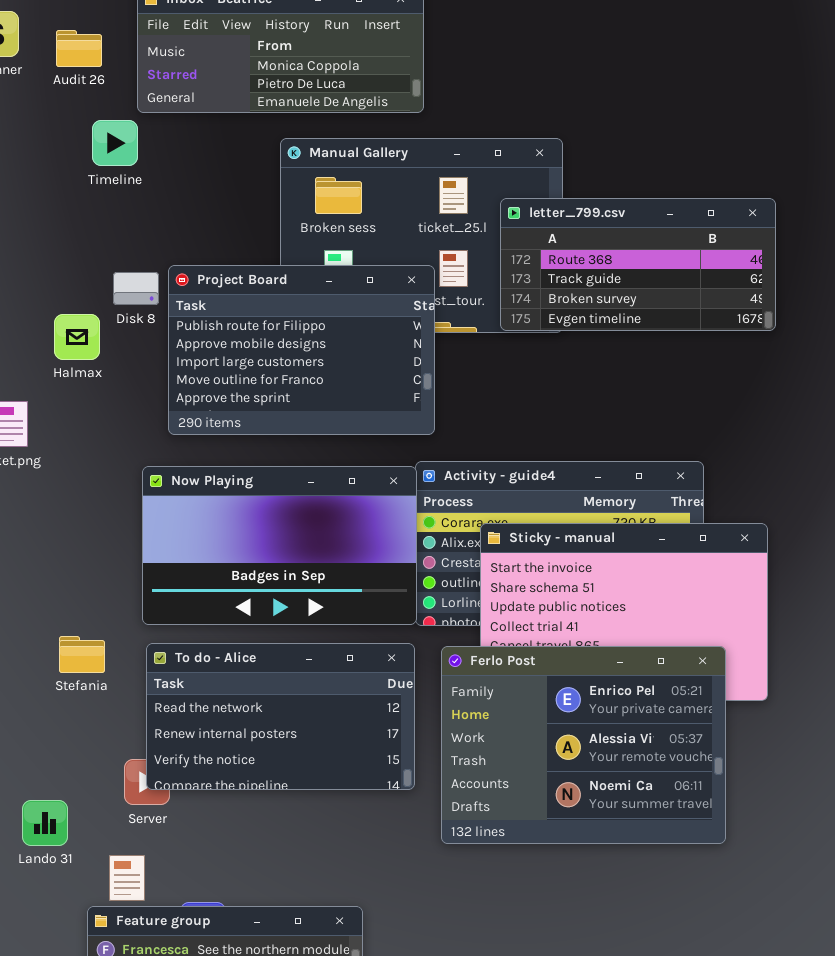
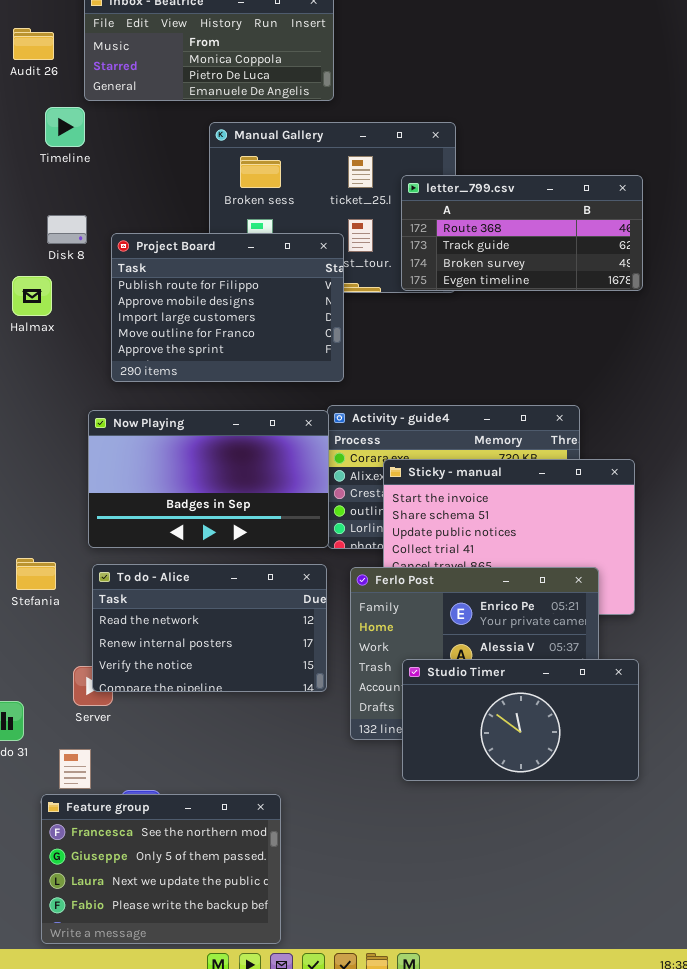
Disk 8: [113,272,159,305] -> [47,215,87,244], moved
Studio Timer: none -> [402,659,639,781], opened

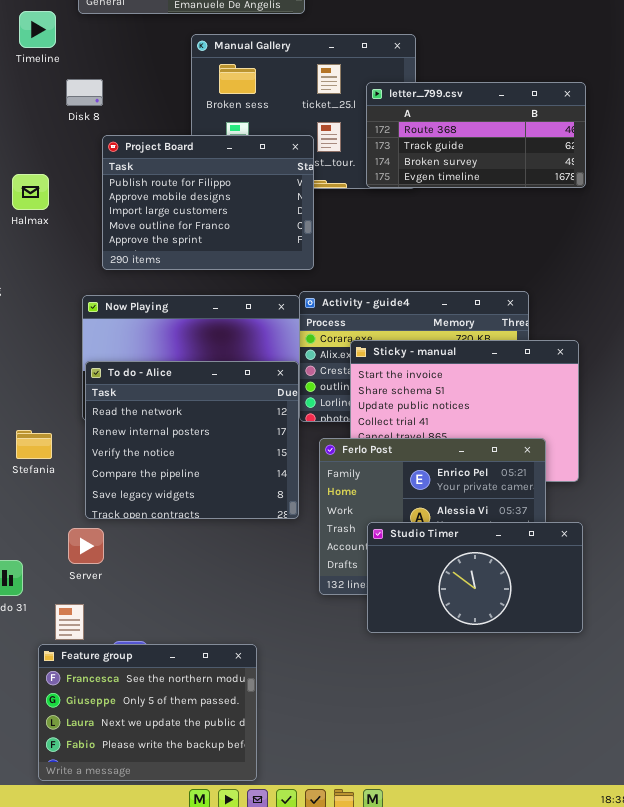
Timeline: [45,107,85,147] -> [19,11,56,48], moved
Disk 8: [47,215,87,244] -> [66,79,103,106], moved
To do - Alice: [92,564,327,692] -> [85,361,299,519], moved, resized

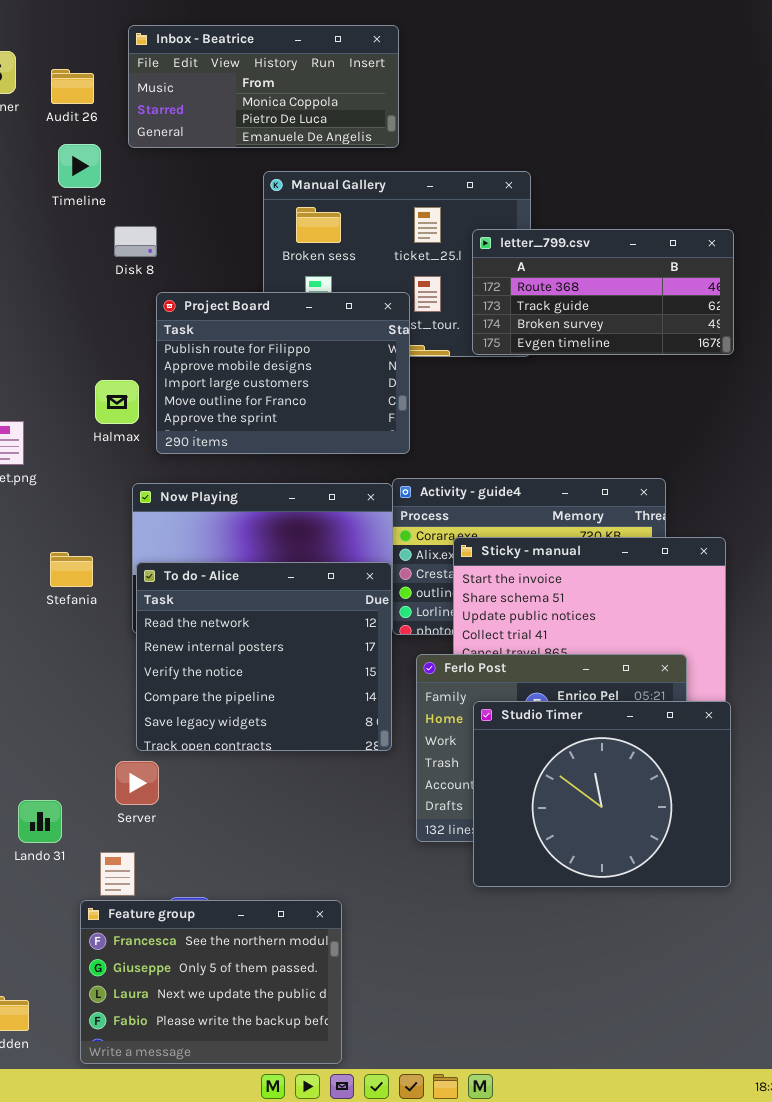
Halmax: [12,174,49,210] -> [95,380,139,424], moved
Stefania: [16,430,52,459] -> [50,552,93,587], moved
Studio Timer: [367,522,583,633] -> [473,701,731,887], resized

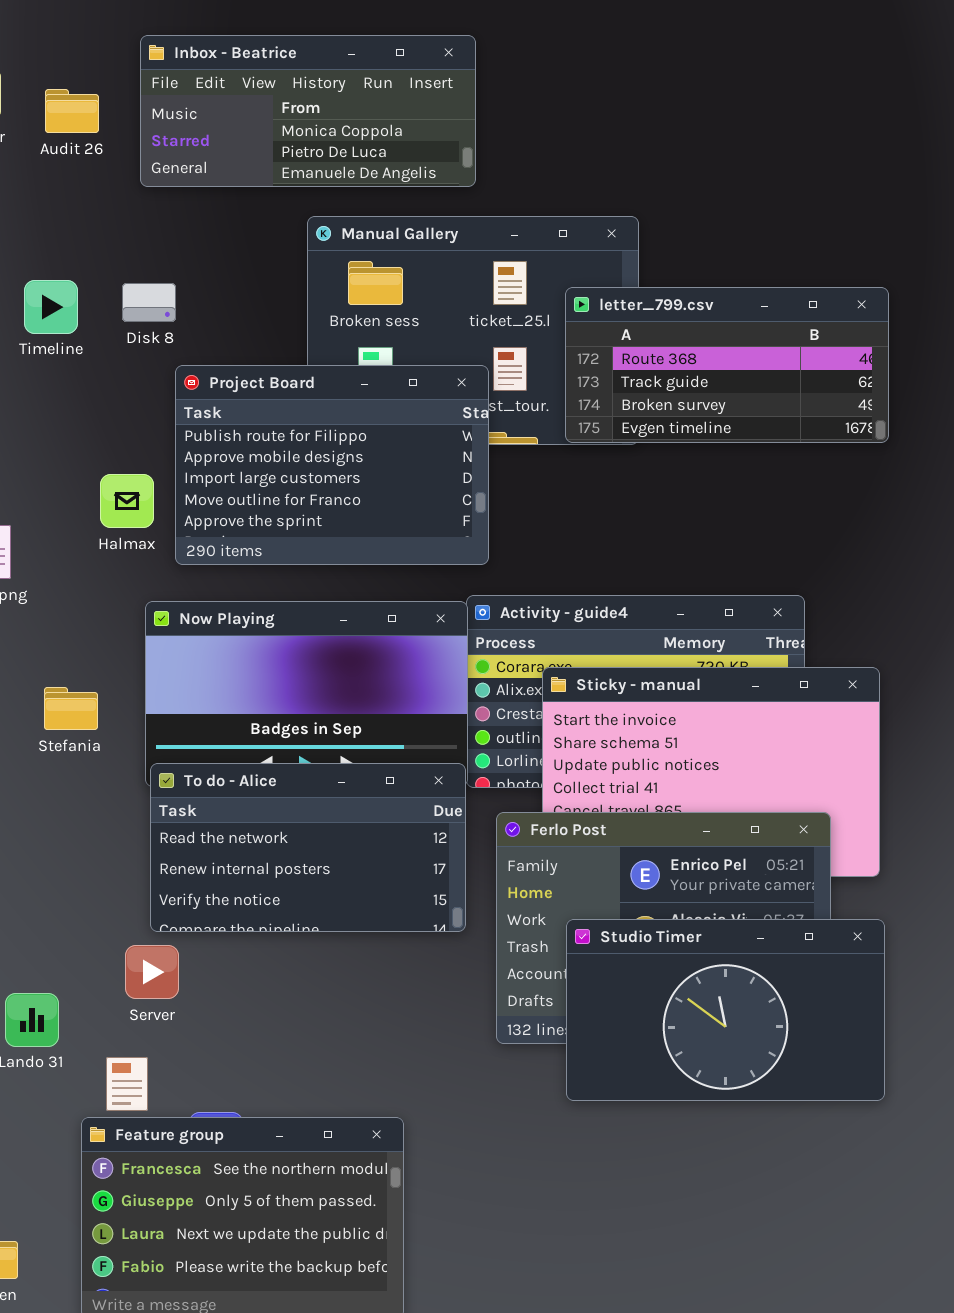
Timeline: [58,144,101,188] -> [24,280,78,334], moved
To do - Alice: [136,562,392,751] -> [150,763,466,932], resized
Studio Timer: [473,701,731,887] -> [566,919,885,1101], resized

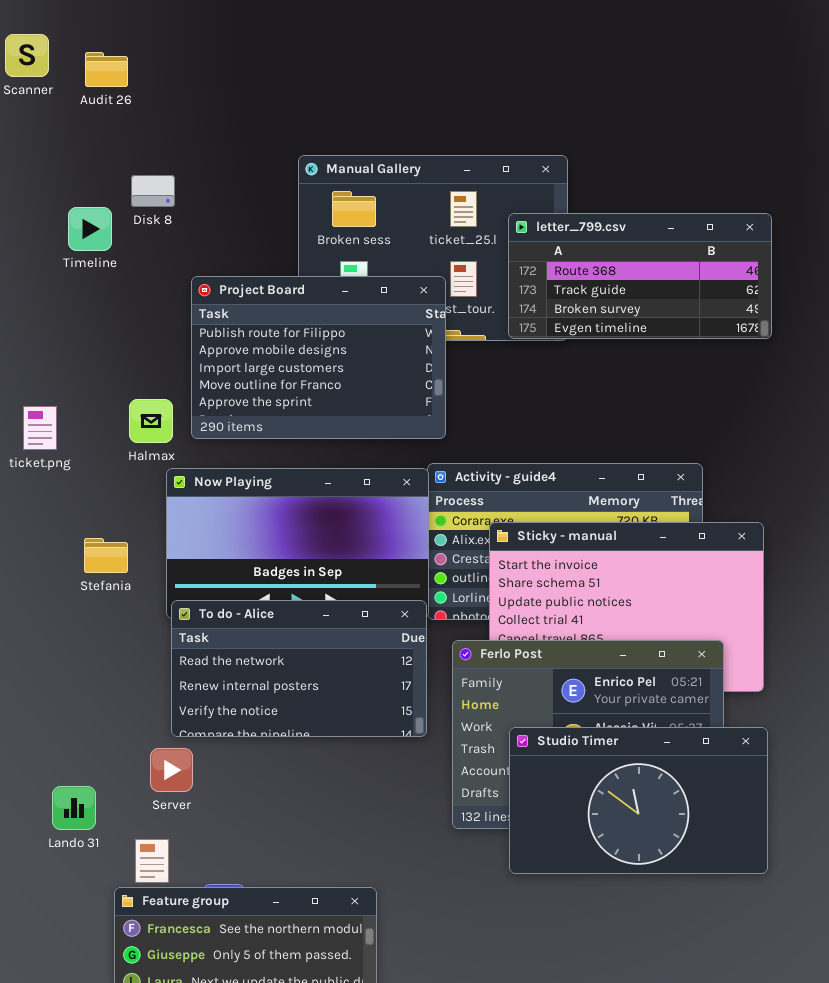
Inbox - Beatrice: [140,35,476,187] -> none, closed
Disk 8: [122,283,176,322] -> [131,175,175,207], moved
Halmax: [100,474,154,528] -> [129,399,173,443], moved

